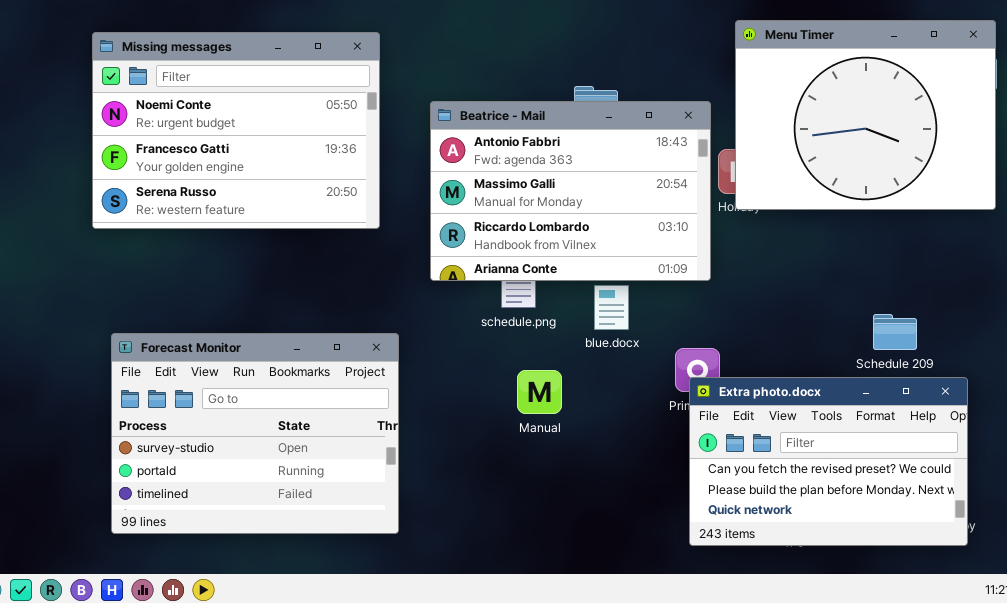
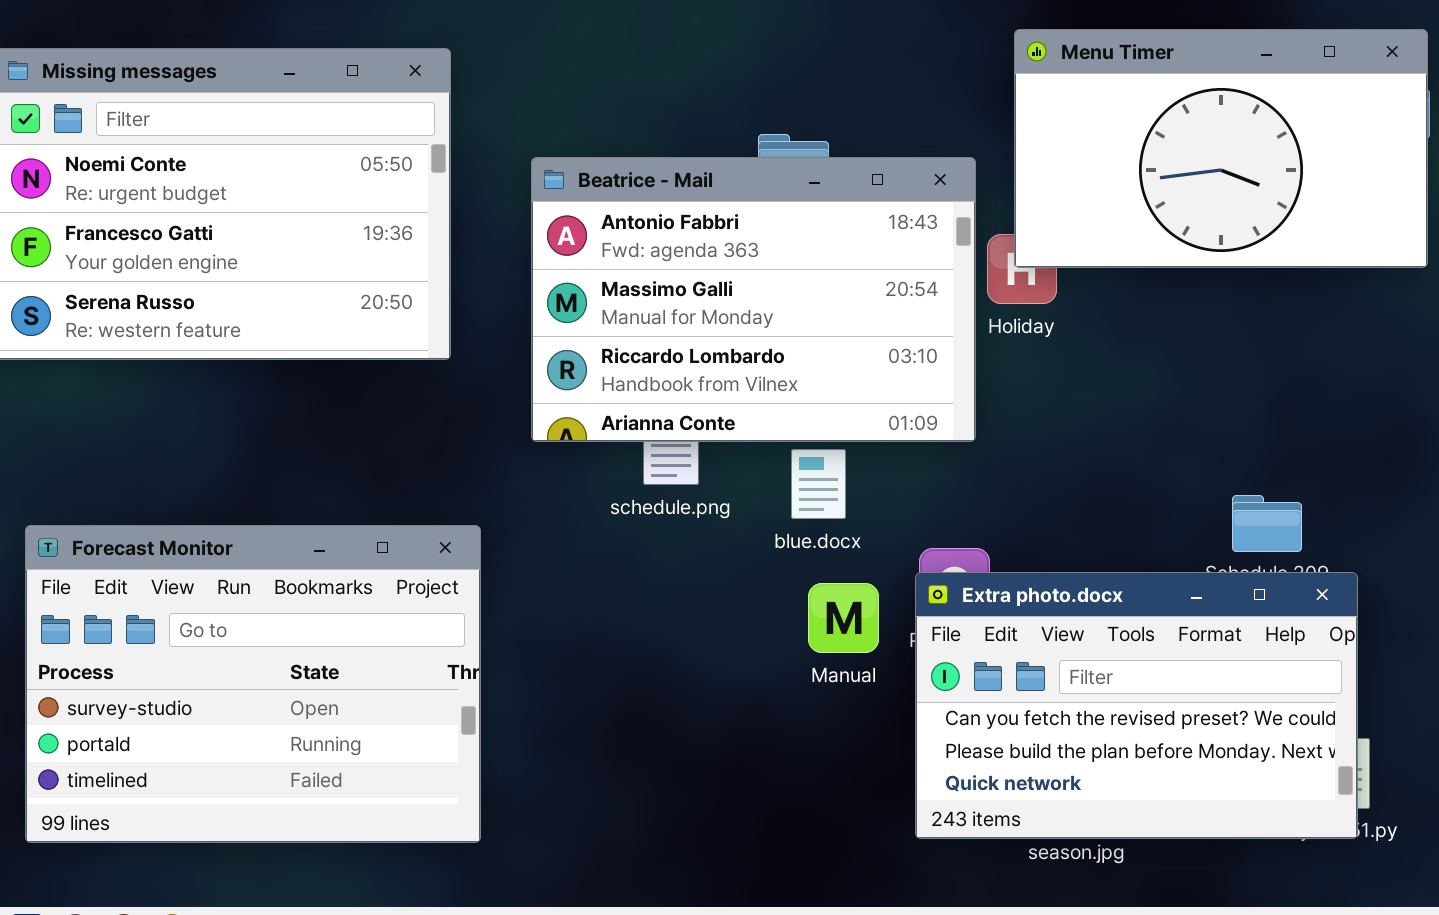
Menu Timer: [735,20,996,210] -> [1014,29,1428,268], resized
Manual: [517,370,562,414] -> [808,583,879,653], moved
Extra photo.docx: [689,377,968,546] -> [915,572,1358,839], moved

